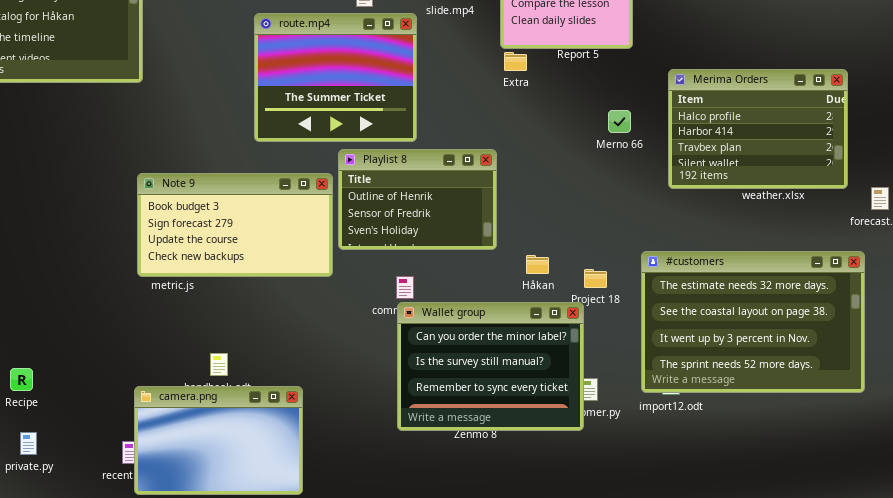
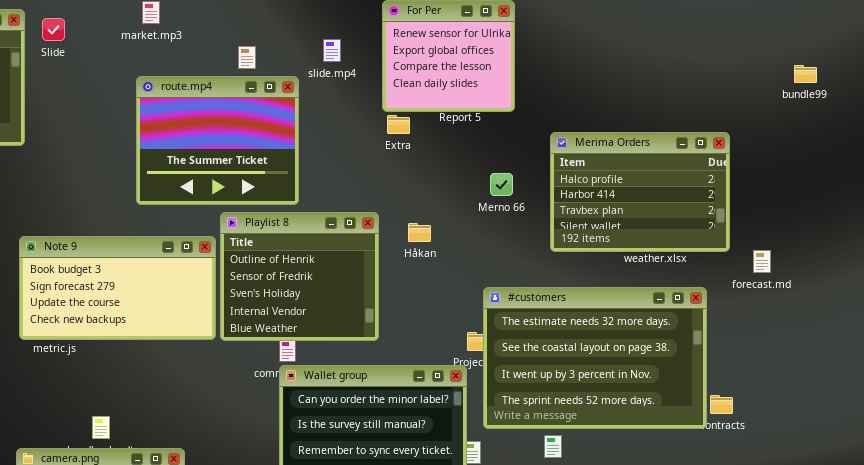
Playlist 8: [338,149,497,250] -> [220,212,379,341], resized
#customers: [641,251,865,393] -> [483,287,707,429], moved
Håkan: [526,255,549,274] -> [408,223,431,242], moved

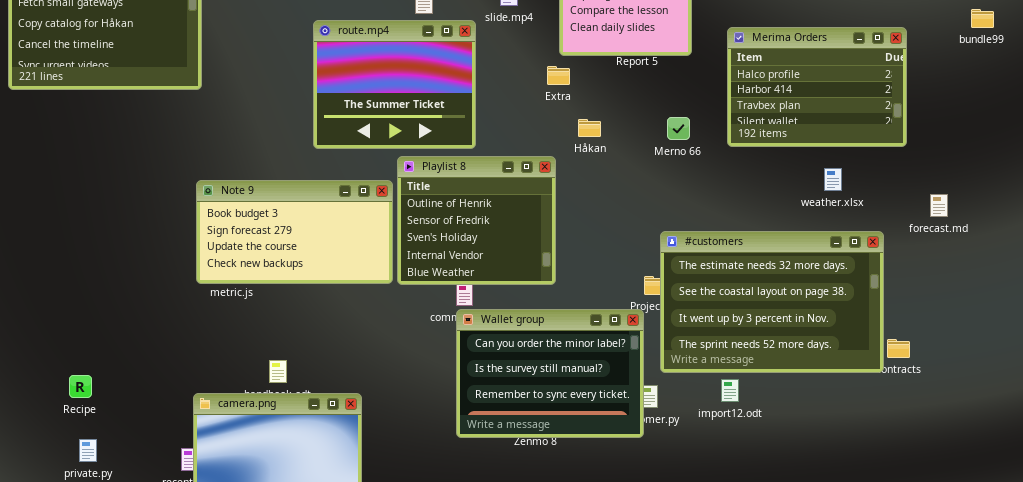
Extra: [387,115,410,134] -> [547,66,570,85], moved
Merima Orders: [550,132,730,252] -> [727,27,907,147], moved
Håkan: [408,223,431,242] -> [578,119,601,137], moved

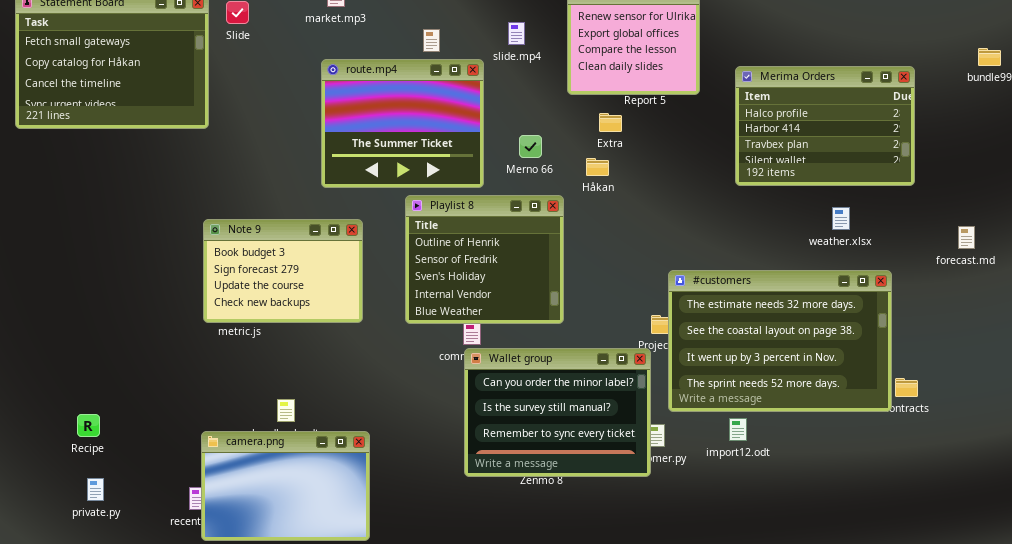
Extra: [547,66,570,85] -> [599,113,622,132], moved
Merno 66: [667,117,690,140] -> [519,135,542,158], moved
Note 9: [196,180,393,284] -> [203,219,363,323], resized
forecast.md: [930,194,948,217] -> [958,226,975,249], moved

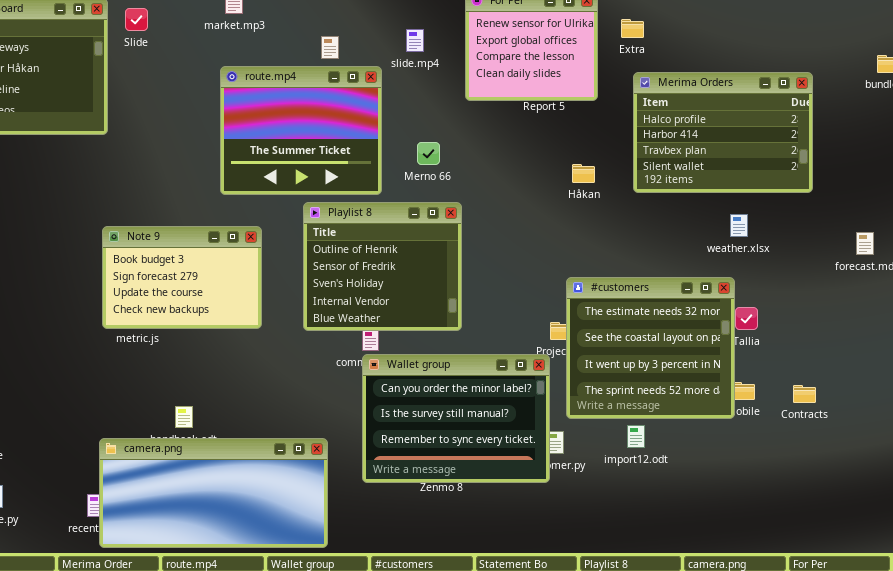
Extra: [599,113,622,132] -> [621,19,644,38], moved
Håkan: [586,158,609,176] -> [572,164,595,183], moved
#customers: [668,270,892,412] -> [566,277,735,419], resized
camera.png: [201,431,370,541] -> [99,438,328,548], resized

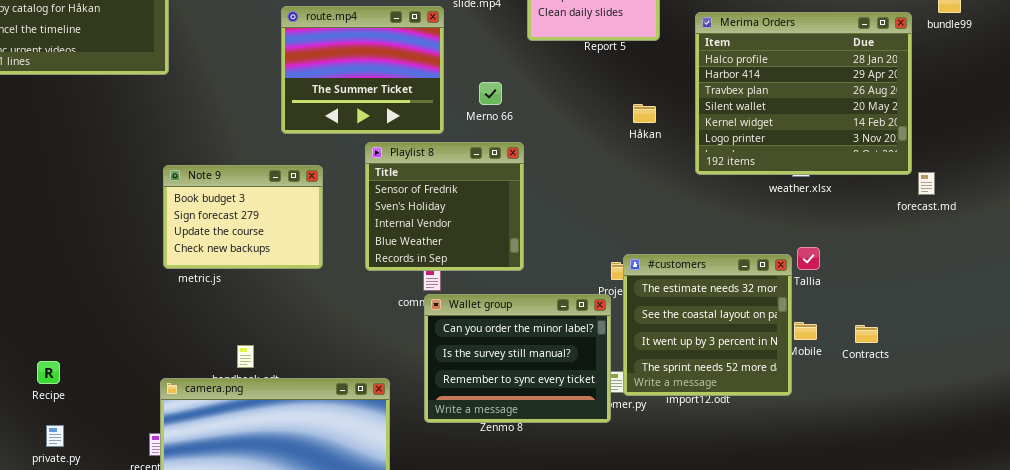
Merima Orders: [633,72,813,193] -> [695,12,912,175], resized
Playlist 8: [303,202,462,331] -> [365,142,524,271], scrolled down 1 row
#customers: [566,277,735,419] -> [623,254,792,396], moved

